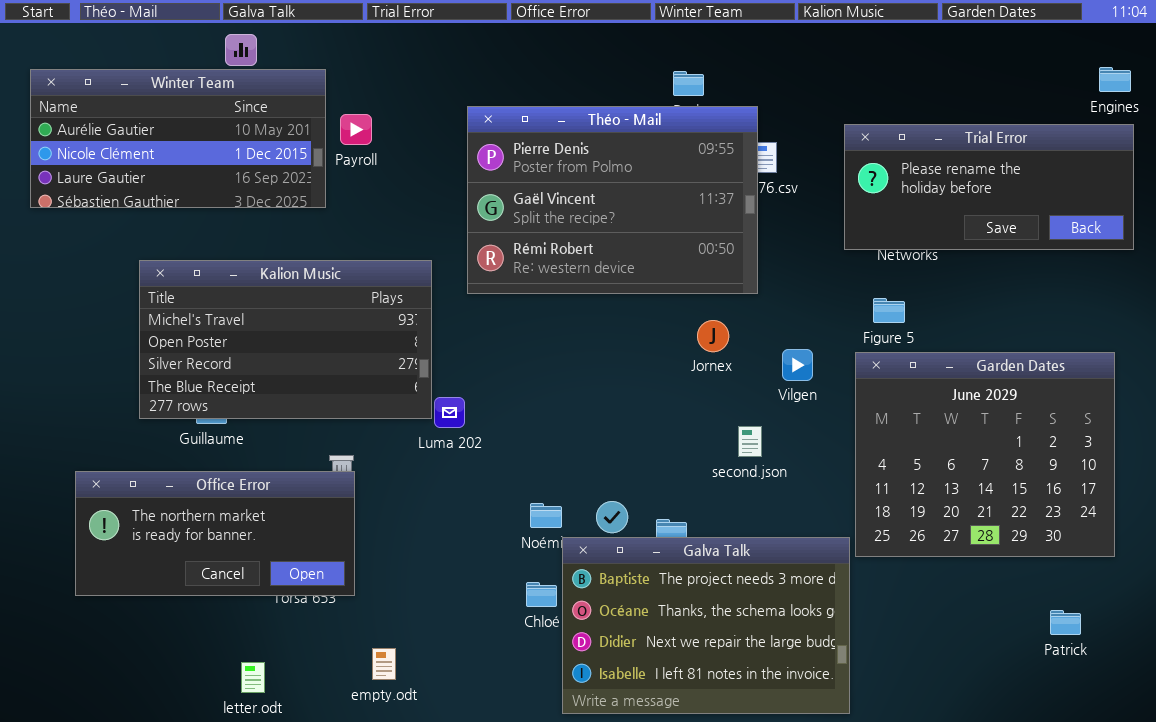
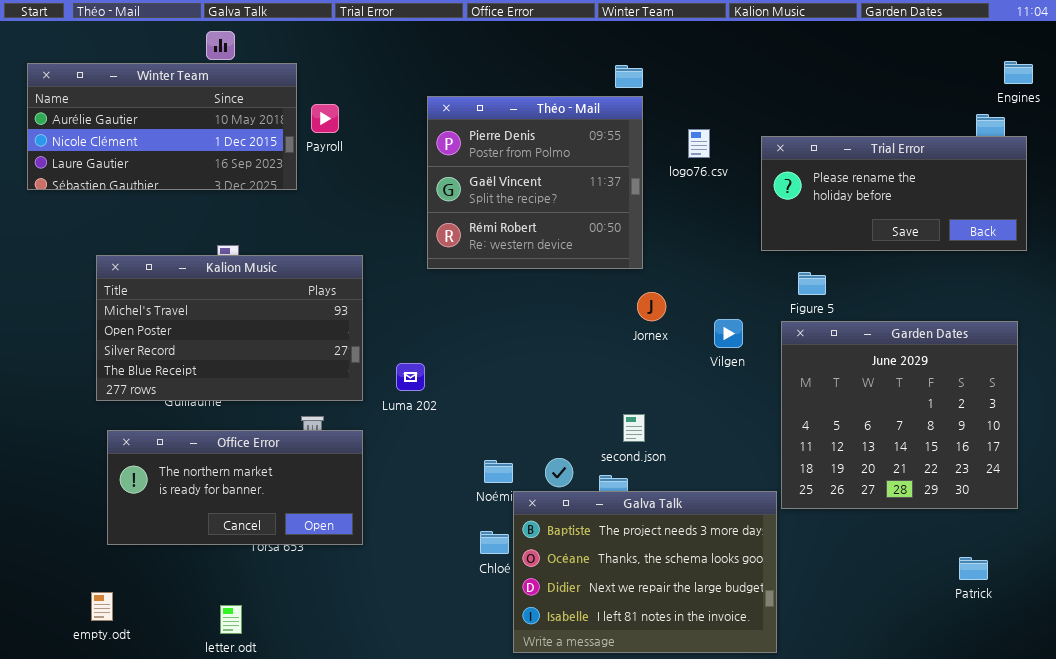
Théo - Mail: [467,106,758,294] -> [427,96,643,269], resized
Trial Error: [844,124,1134,250] -> [761,136,1027,251], moved
Kalion Music: [139,260,432,419] -> [96,255,363,401], moved
second.json: [738,426,762,457] -> [623,414,645,442], moved
Office Error: [75,471,355,596] -> [107,430,363,545], moved
empty.odt: [372,648,396,680] -> [91,592,113,621], moved

